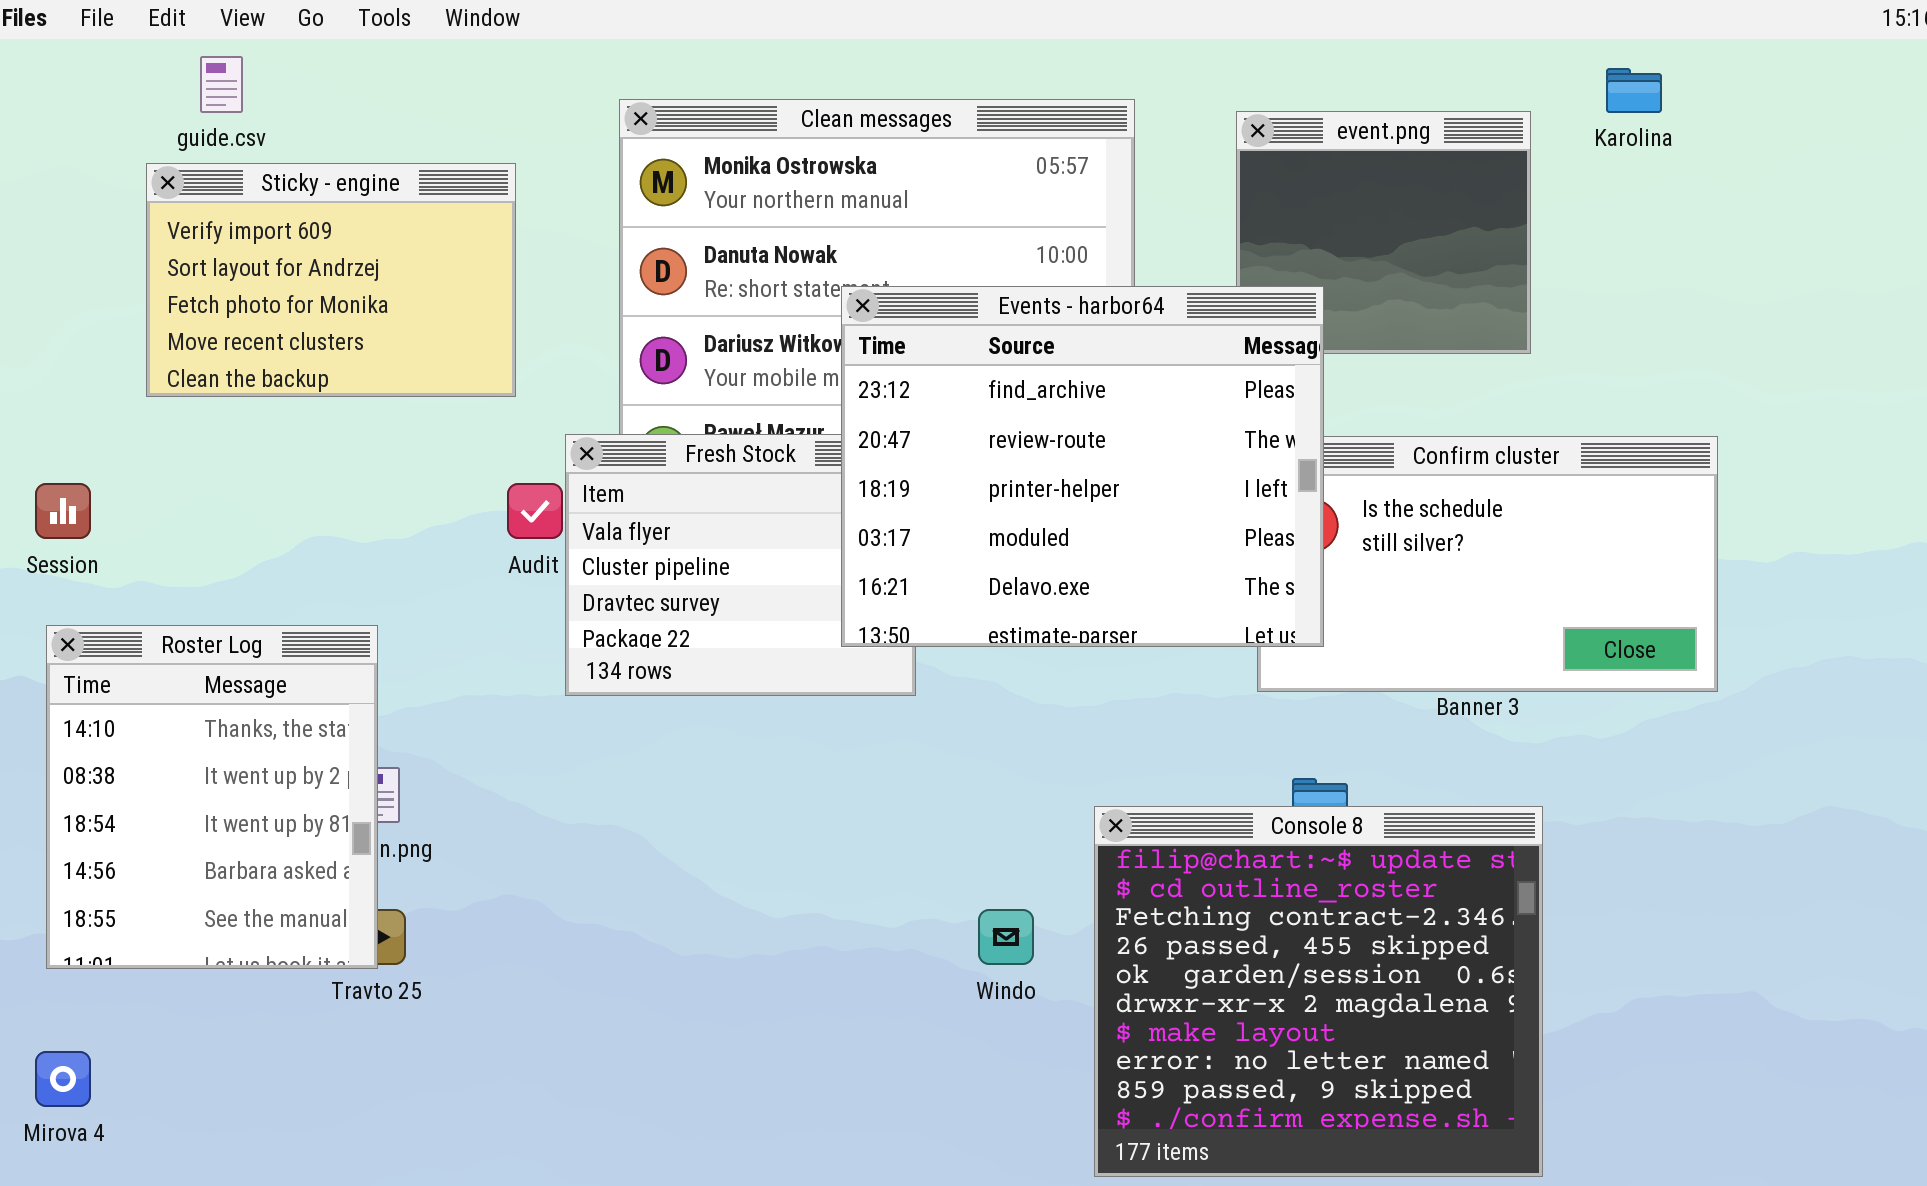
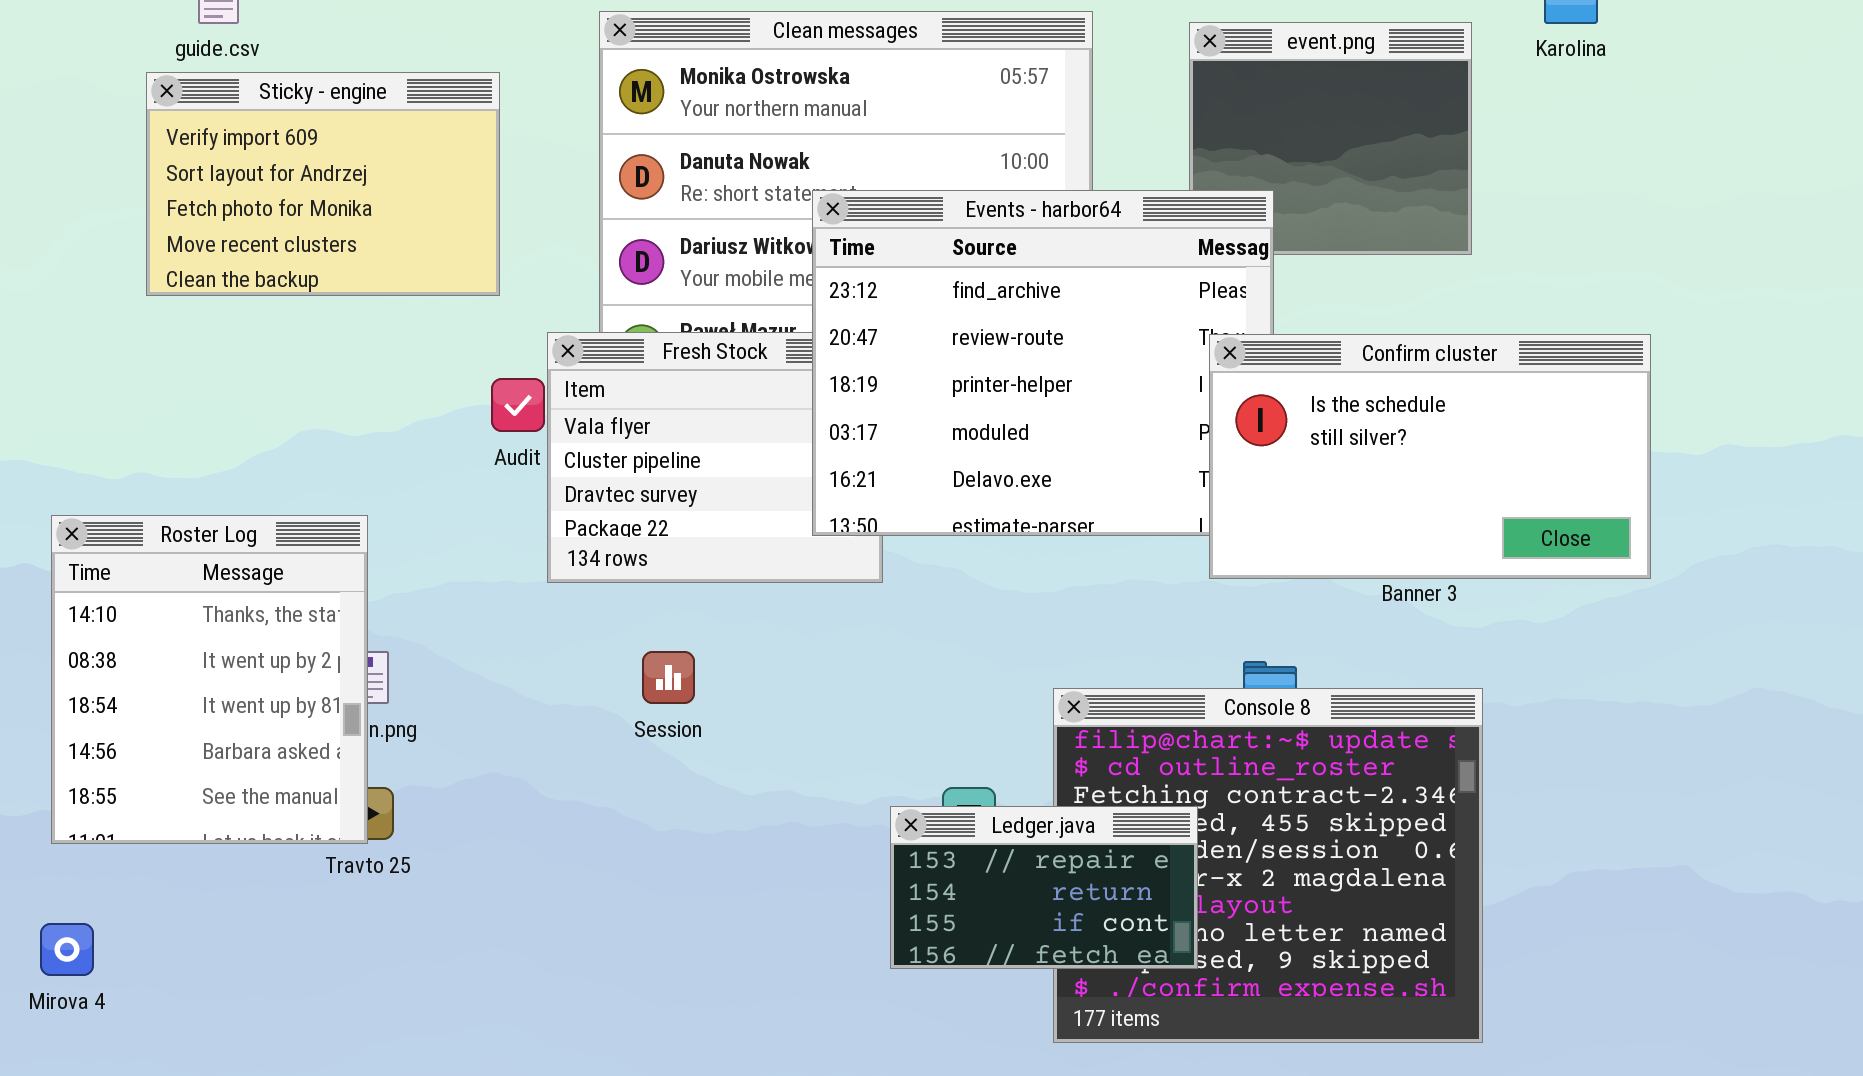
Confirm cluster: [1257,436,1718,692] -> [1209,334,1651,579], raised
Session: [35,483,91,539] -> [642,651,695,704], moved
Ledger.java: none -> [890,806,1198,969], opened

